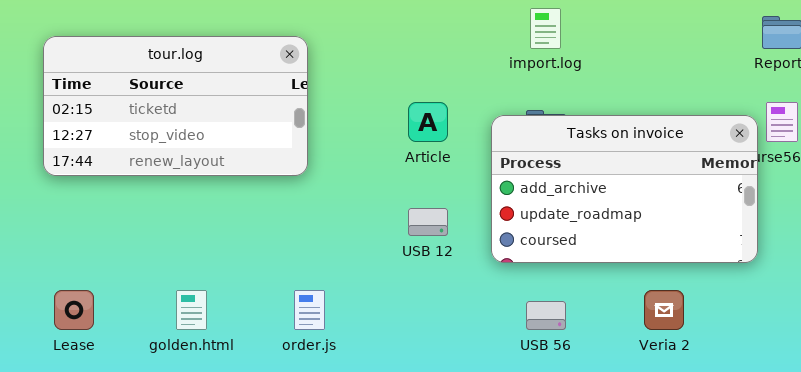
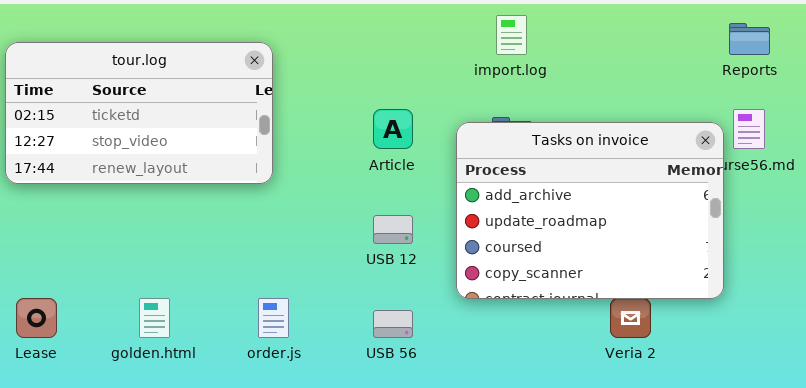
Tasks on invoice: [491,115,758,263] -> [456,122,724,299], resized
USB 56: [526,301,566,330] -> [373,310,413,338], moved

